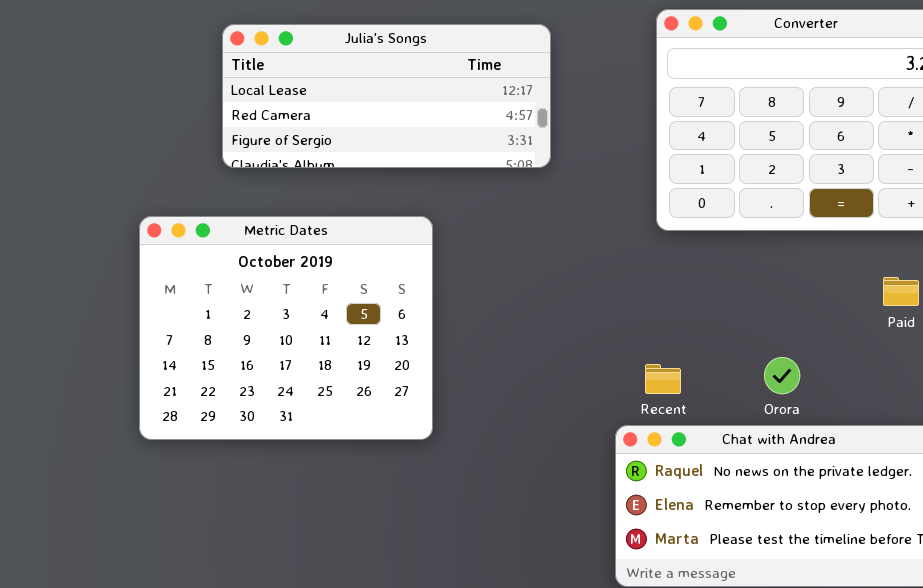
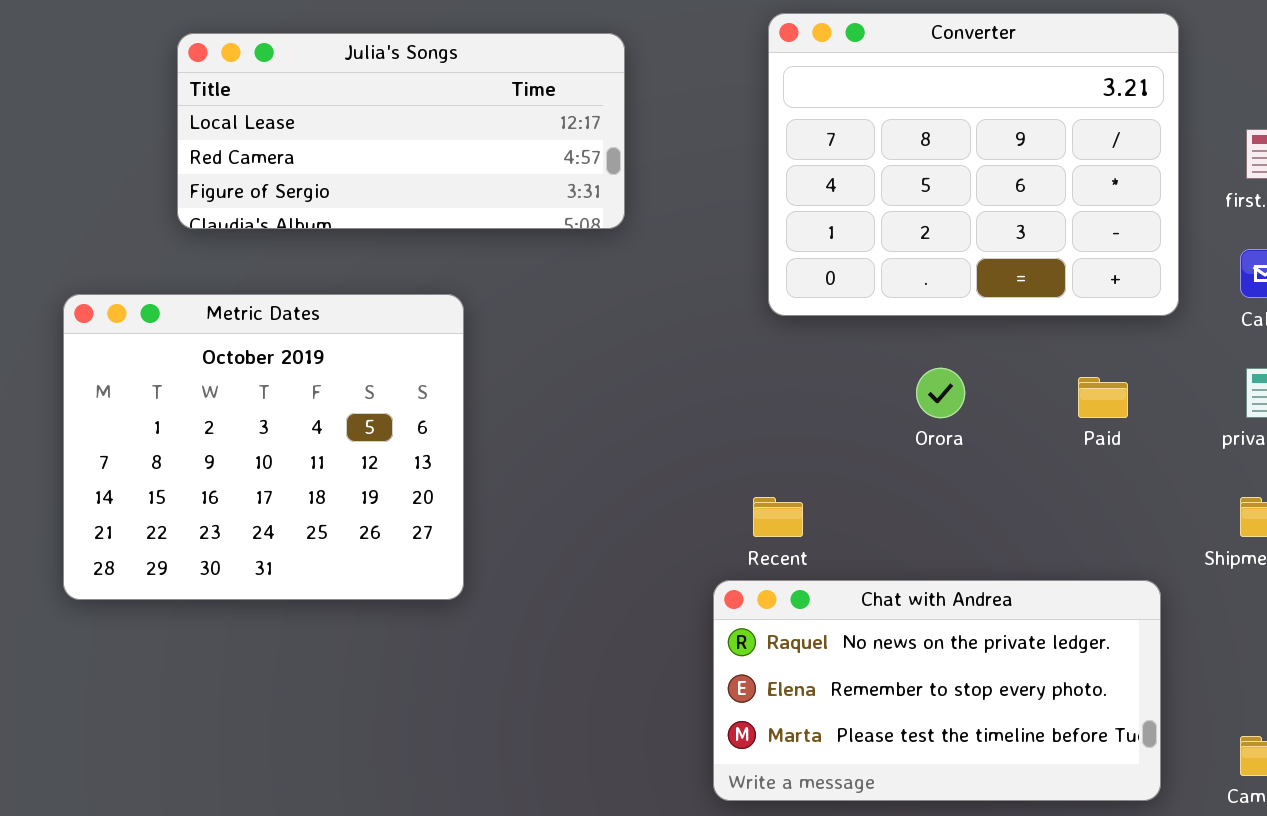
Orora: [764,357,800,394] -> [916,368,965,418], moved

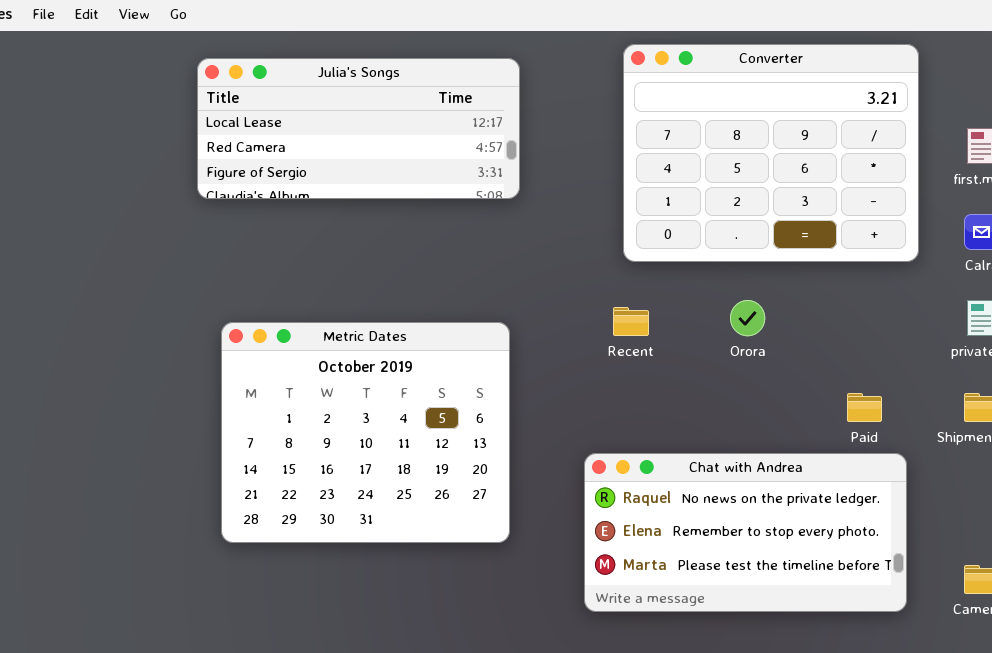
Metric Dates: [63,294,464,600] -> [221,322,510,543], moved
Paid: [1078,377,1128,418] -> [847,393,882,422], moved
Recent: [753,497,803,537] -> [613,307,649,336], moved

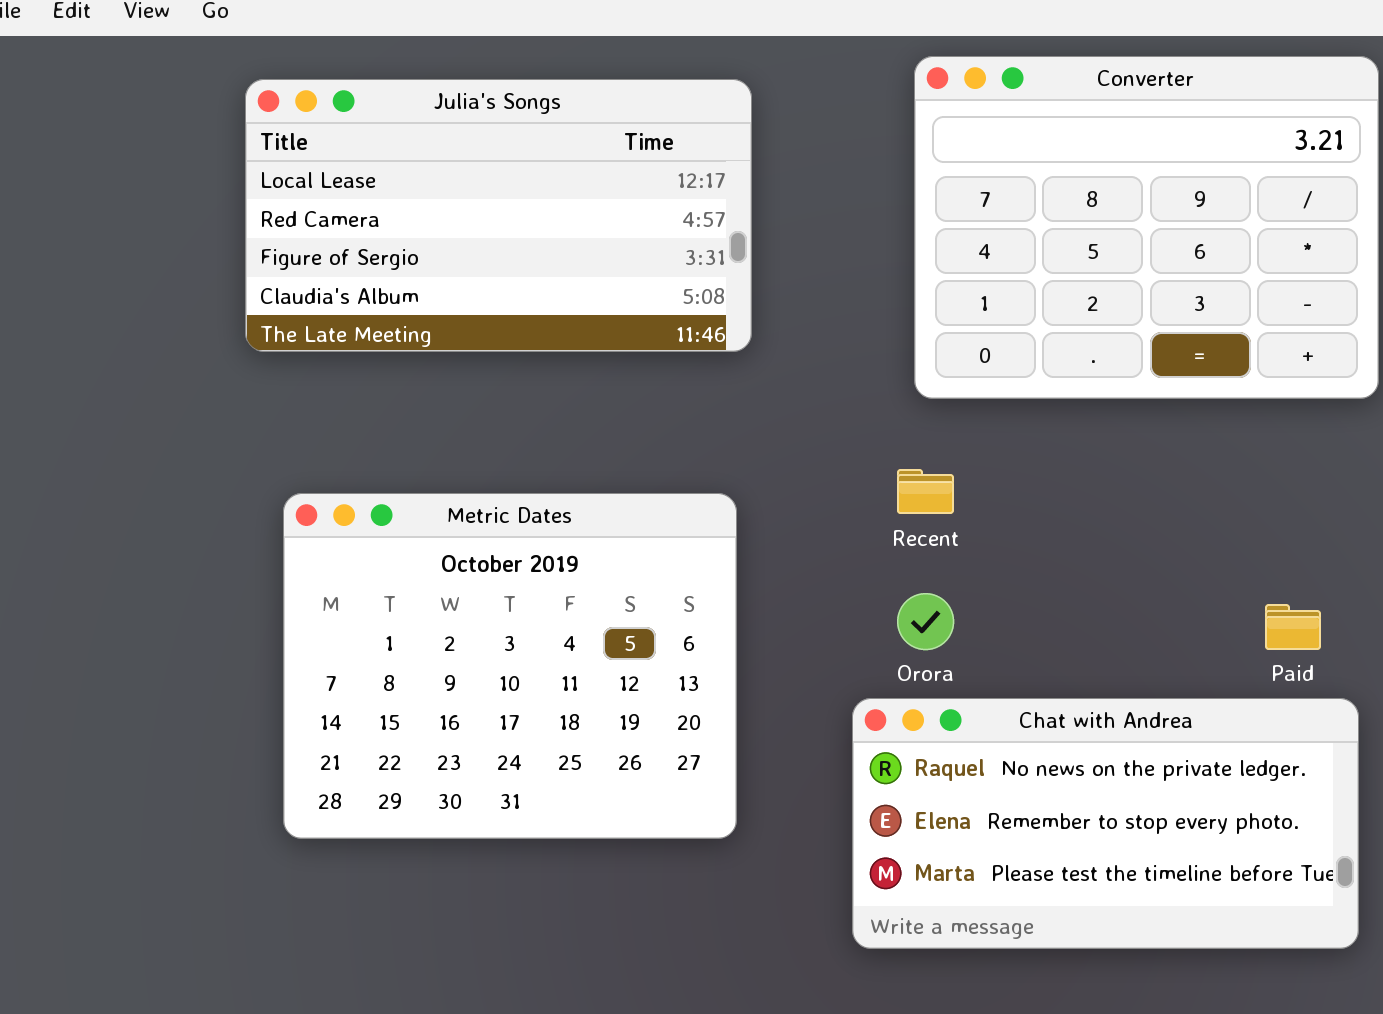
Julia's Songs: [197,58,520,199] -> [245,79,752,352], resized
Orora: [730,300,765,336] -> [897,593,954,650], moved

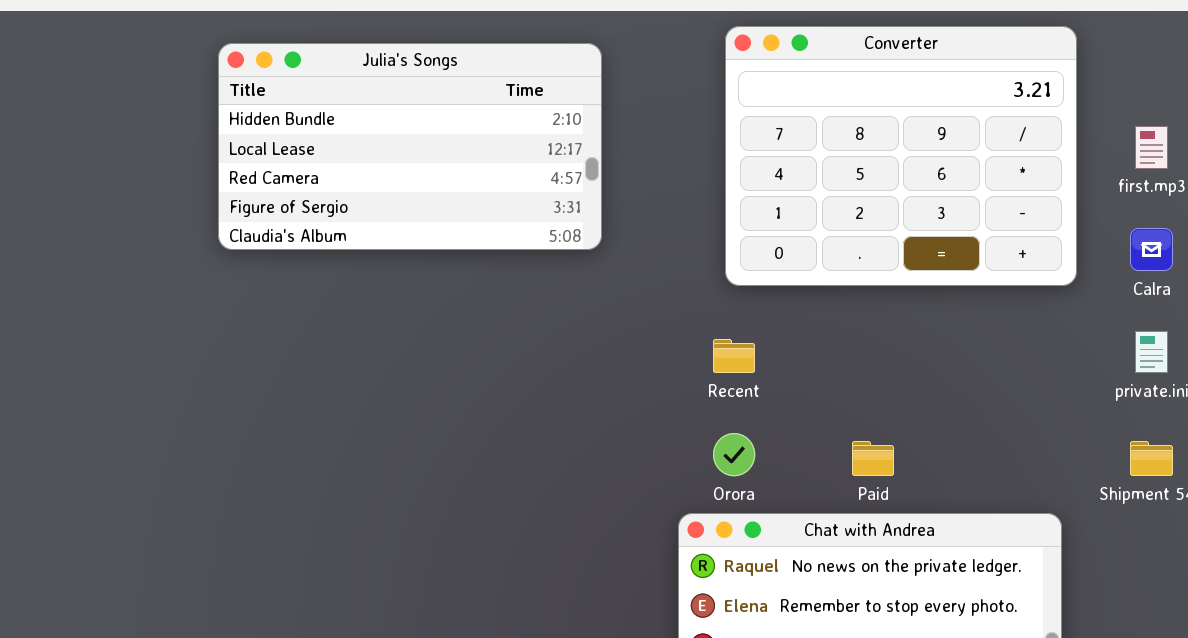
Julia's Songs: [245,79,752,352] -> [218,43,602,250], scrolled up 1 row
Metric Dates: [283,493,737,839] -> none, closed
Paid: [1265,604,1321,650] -> [852,441,894,476], moved

